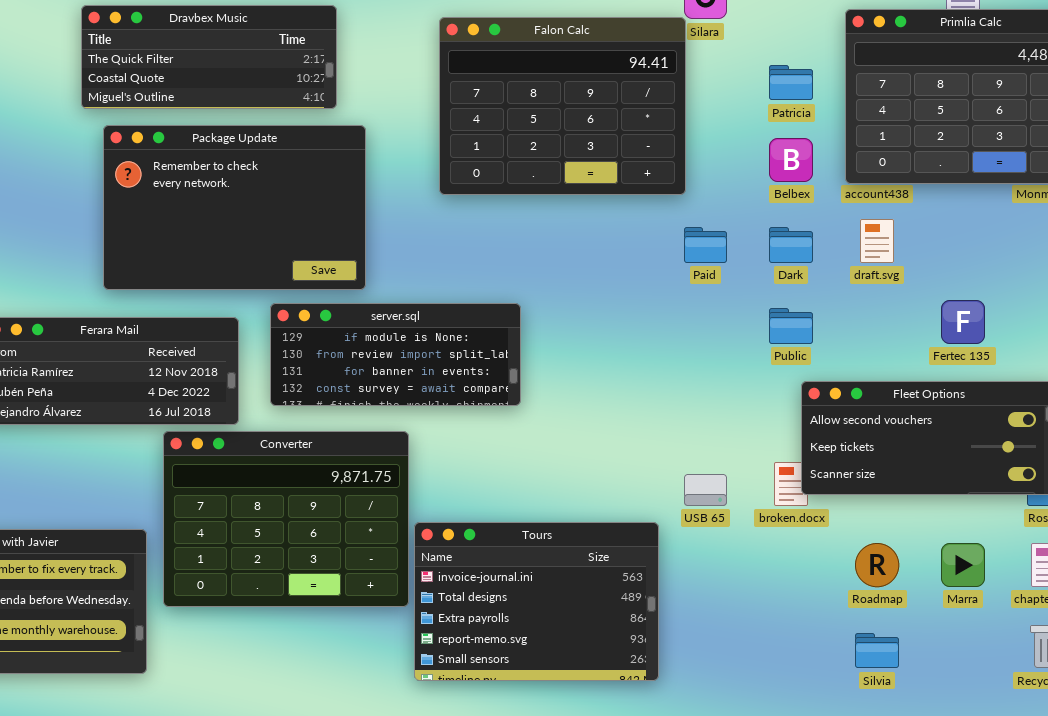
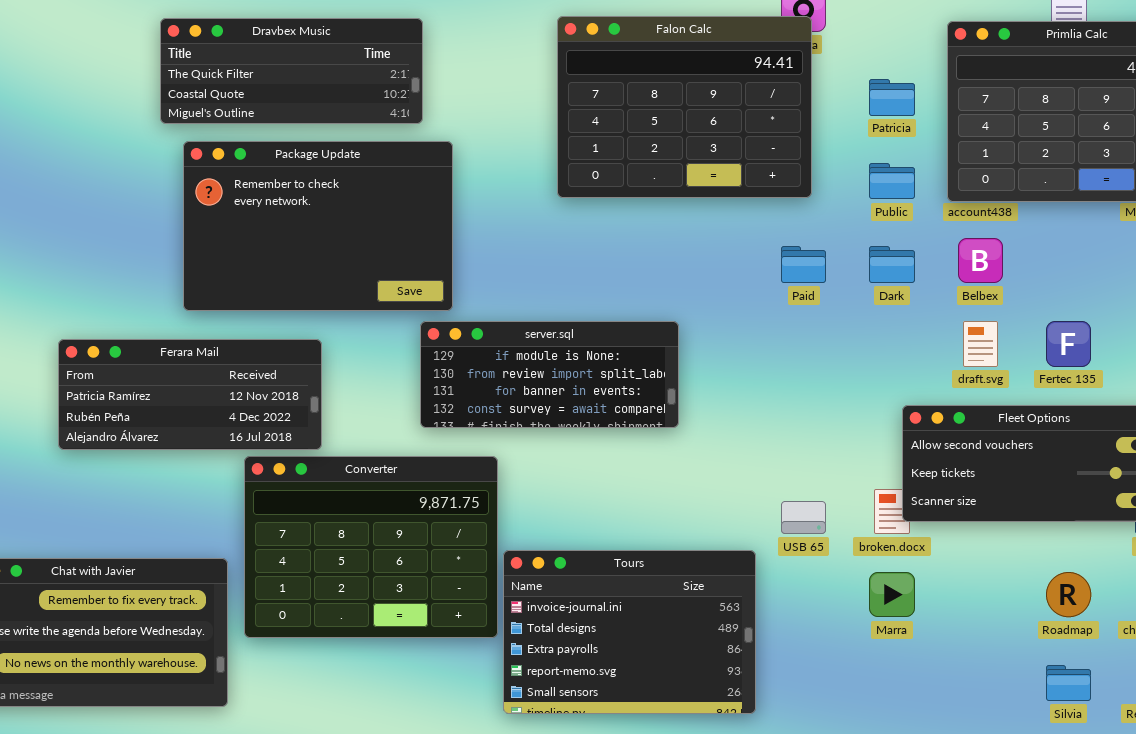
Falon Calc: [439,17,686,195] -> [557,16,812,198], moved
Belbex: [769,138,813,182] -> [958,238,1003,283], moved
draft.svg: [860,219,894,263] -> [963,321,998,367], moved
server.sql: [270,303,521,406] -> [420,321,679,428], moved
Public: [769,308,813,344] -> [869,163,915,199], moved
Roadmap: [855,543,899,587] -> [1046,572,1091,617], moved
Marra: [941,543,985,587] -> [869,572,915,617], moved
Silvia: [855,633,899,668] -> [1046,665,1091,701], moved

